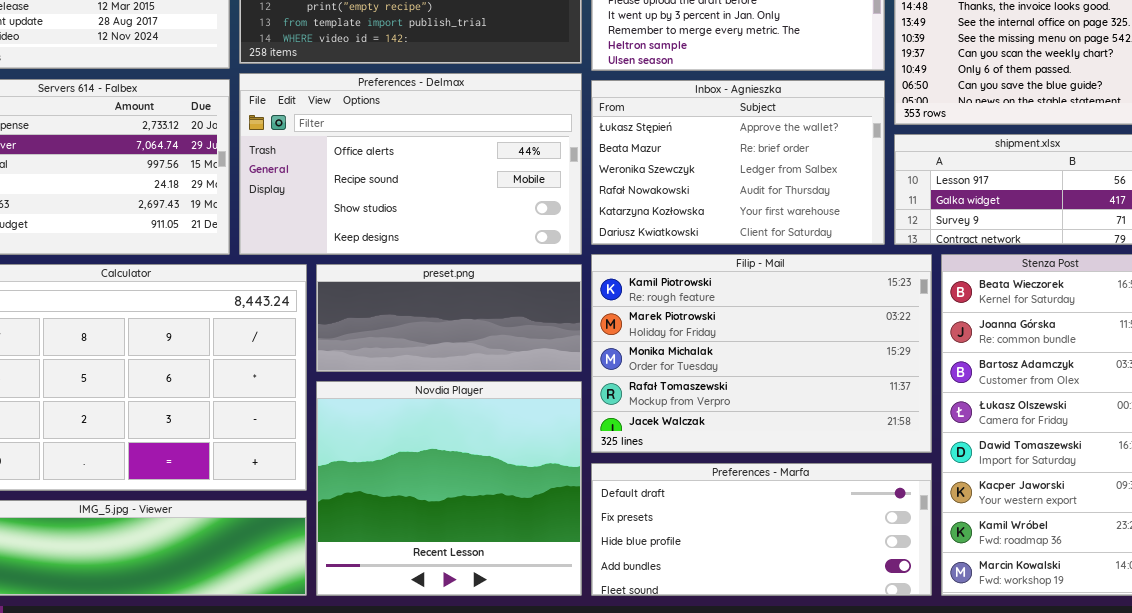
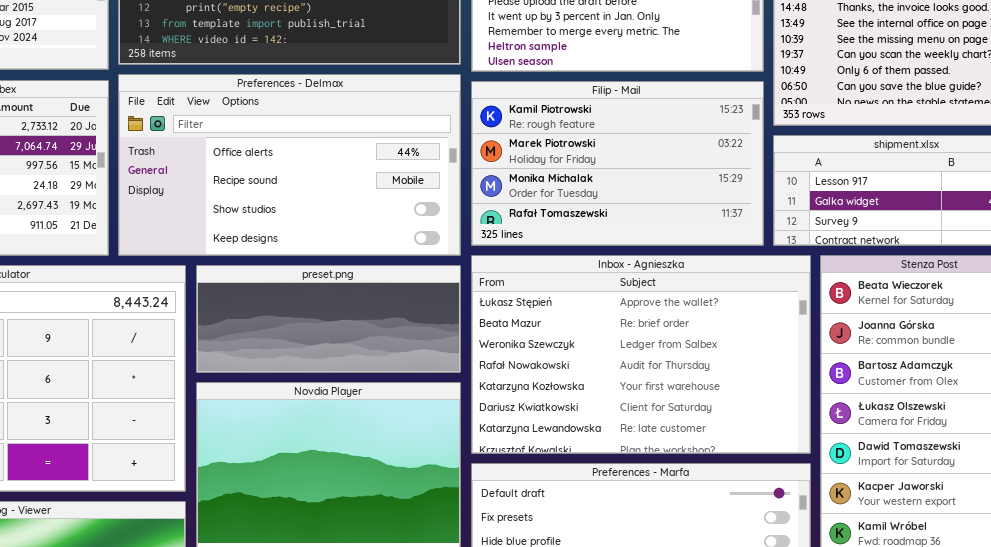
Inbox - Agnieszka: [591,80,885,245] -> [471,255,811,454], moved, resized
Filip - Mail: [591,254,932,453] -> [471,81,764,246], moved, resized

